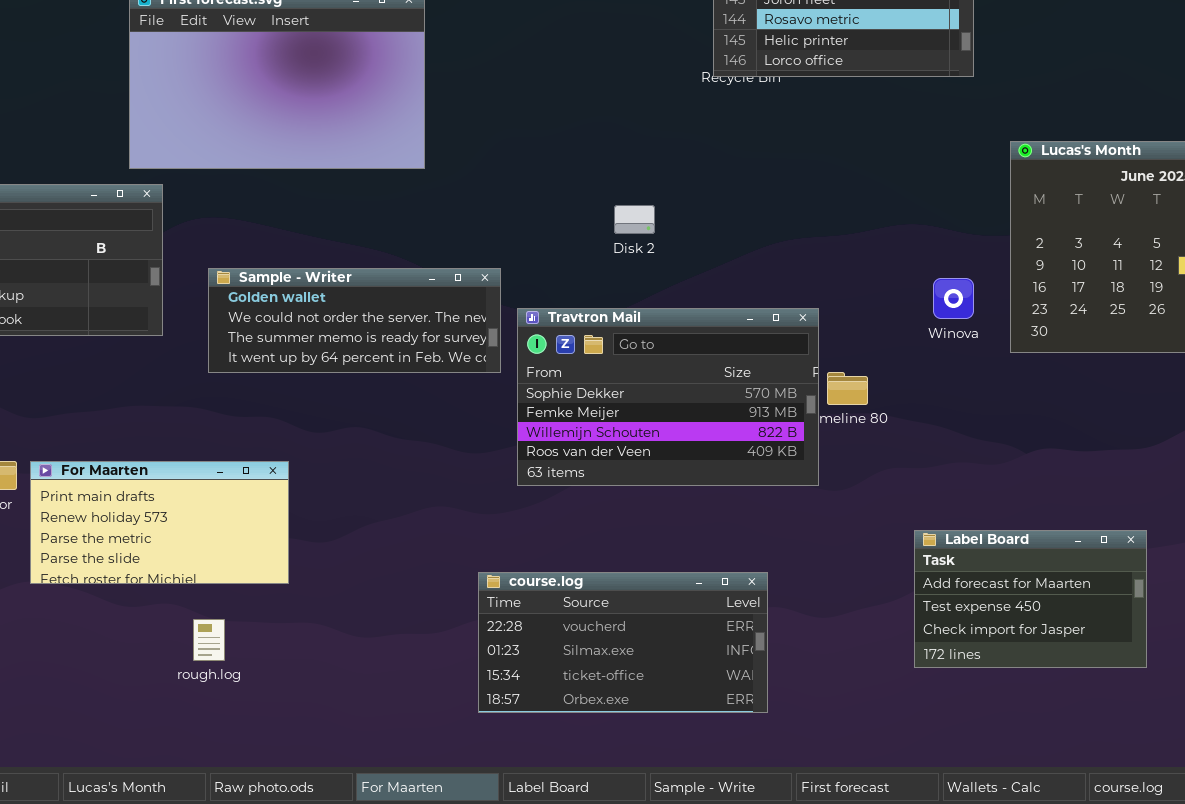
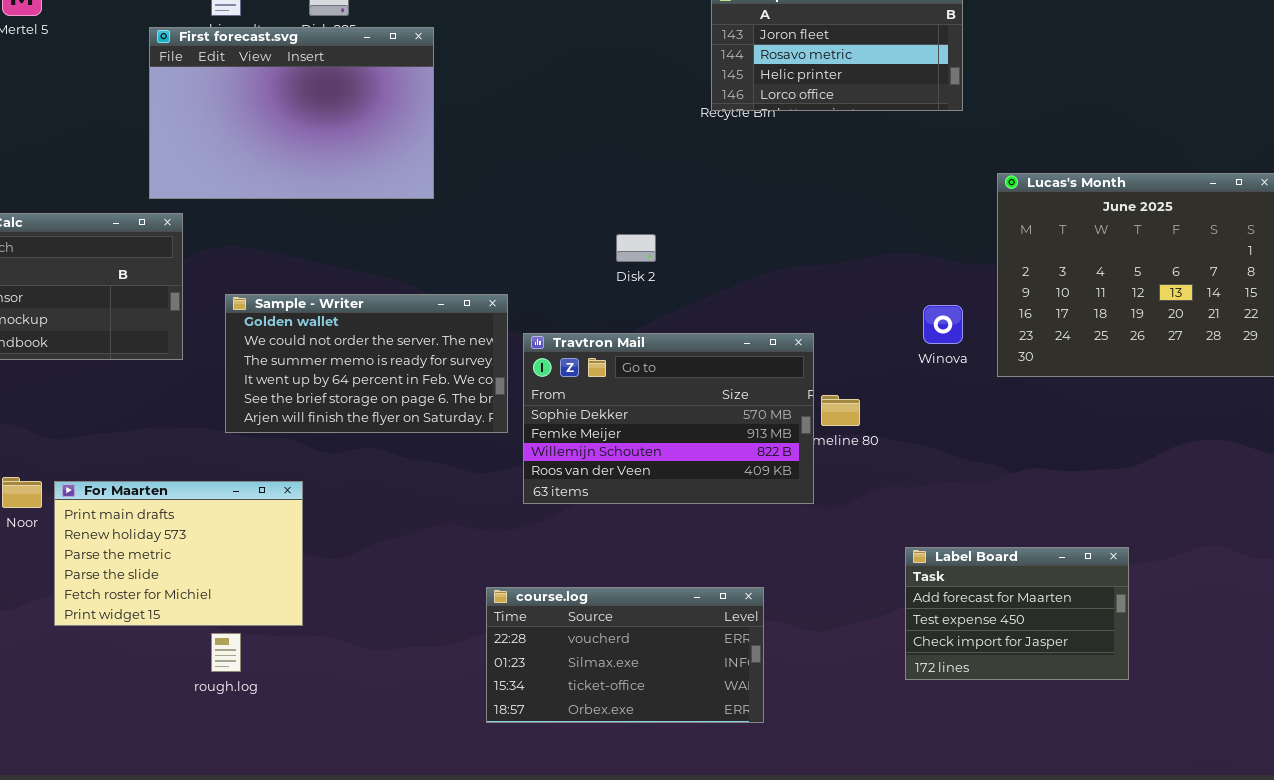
Sample - Writer: [208,268,501,373] -> [225,294,508,433], resized
For Maarten: [30,461,289,584] -> [54,481,303,626], resized

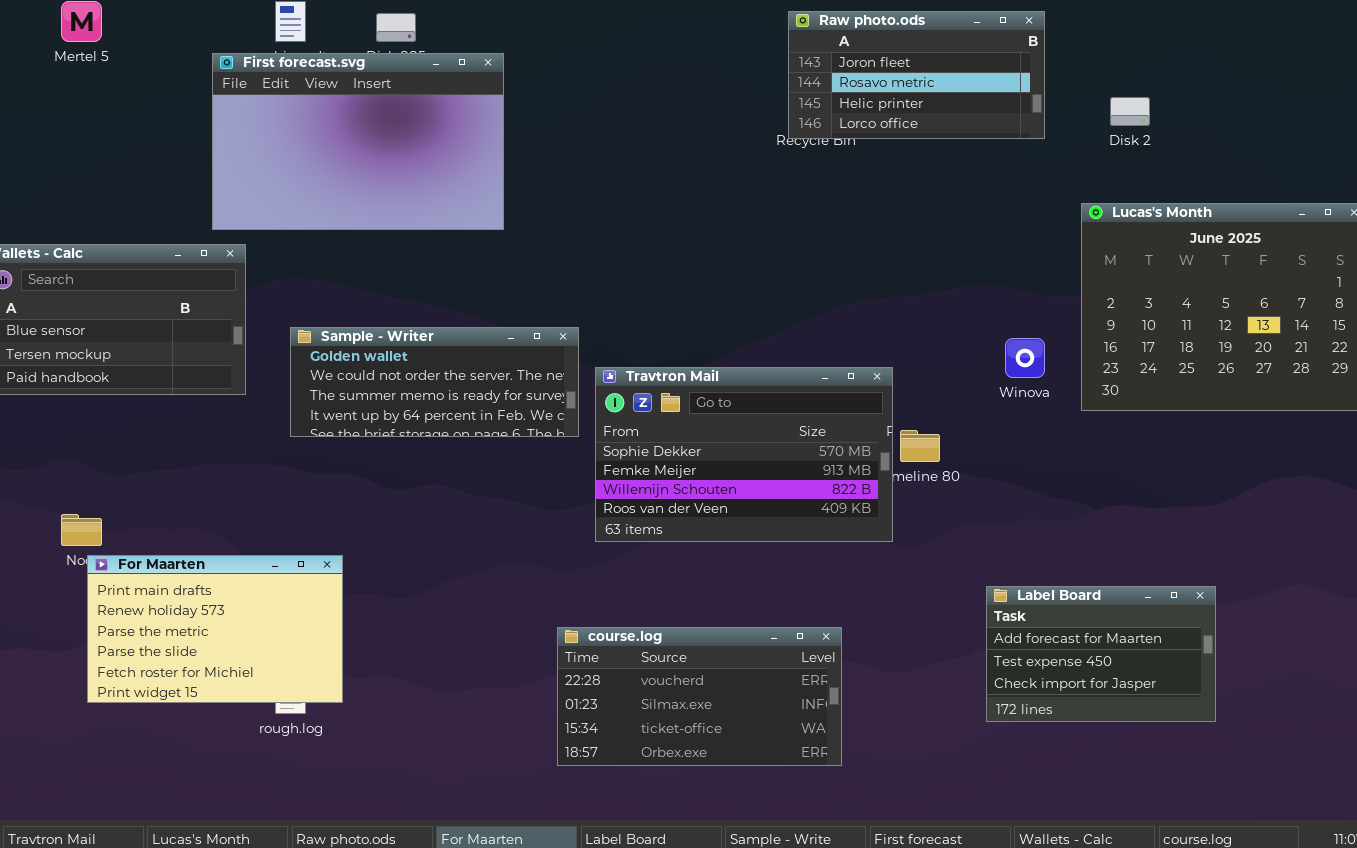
Disk 2: [616,234,656,262] -> [1110,97,1150,126], moved
Sample - Writer: [225,294,508,433] -> [290,327,579,437], resized
For Maarten: [54,481,303,626] -> [87,555,343,703], moved

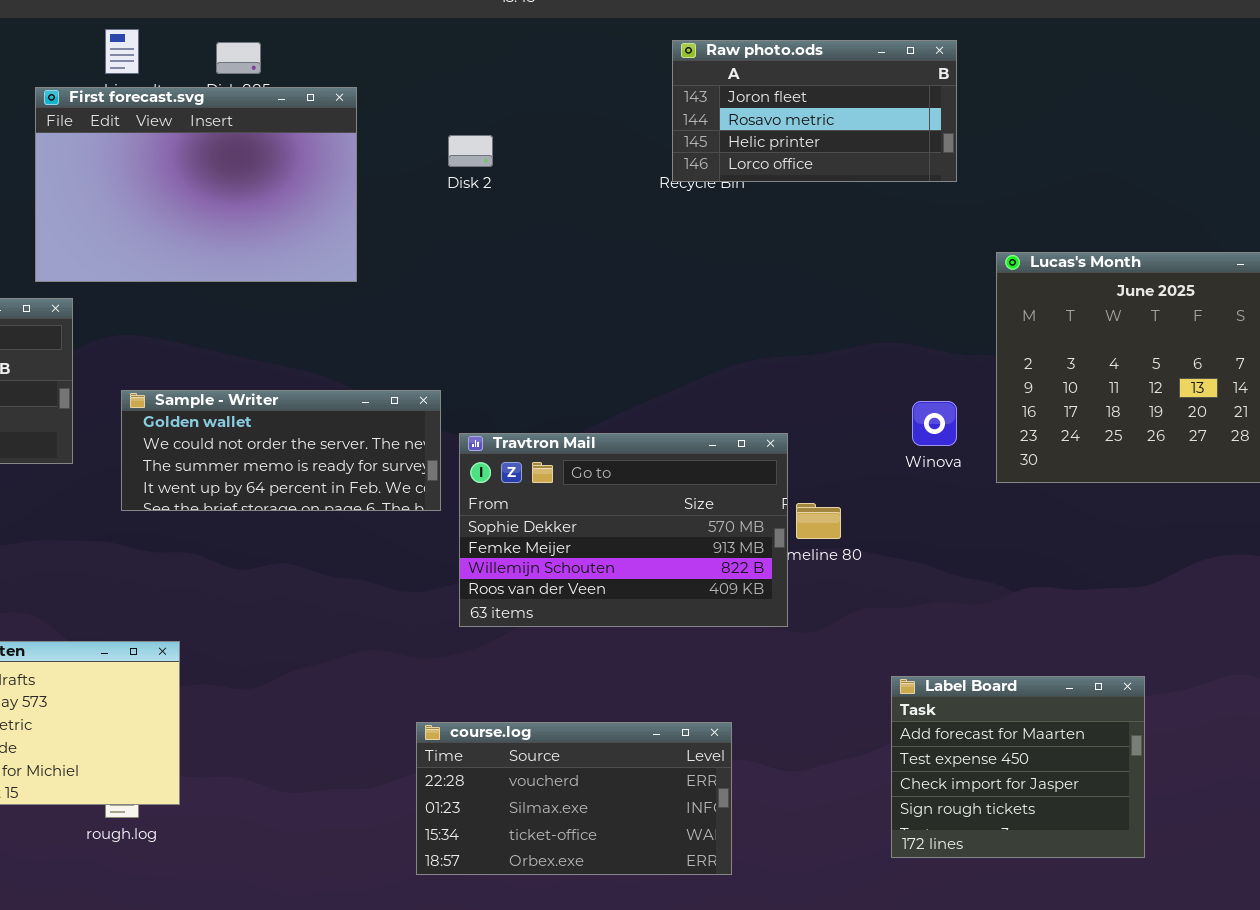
Disk 2: [1110,97,1150,126] -> [448,135,493,167], moved
Label Board: [986,586,1216,722] -> [891,676,1145,858], resized

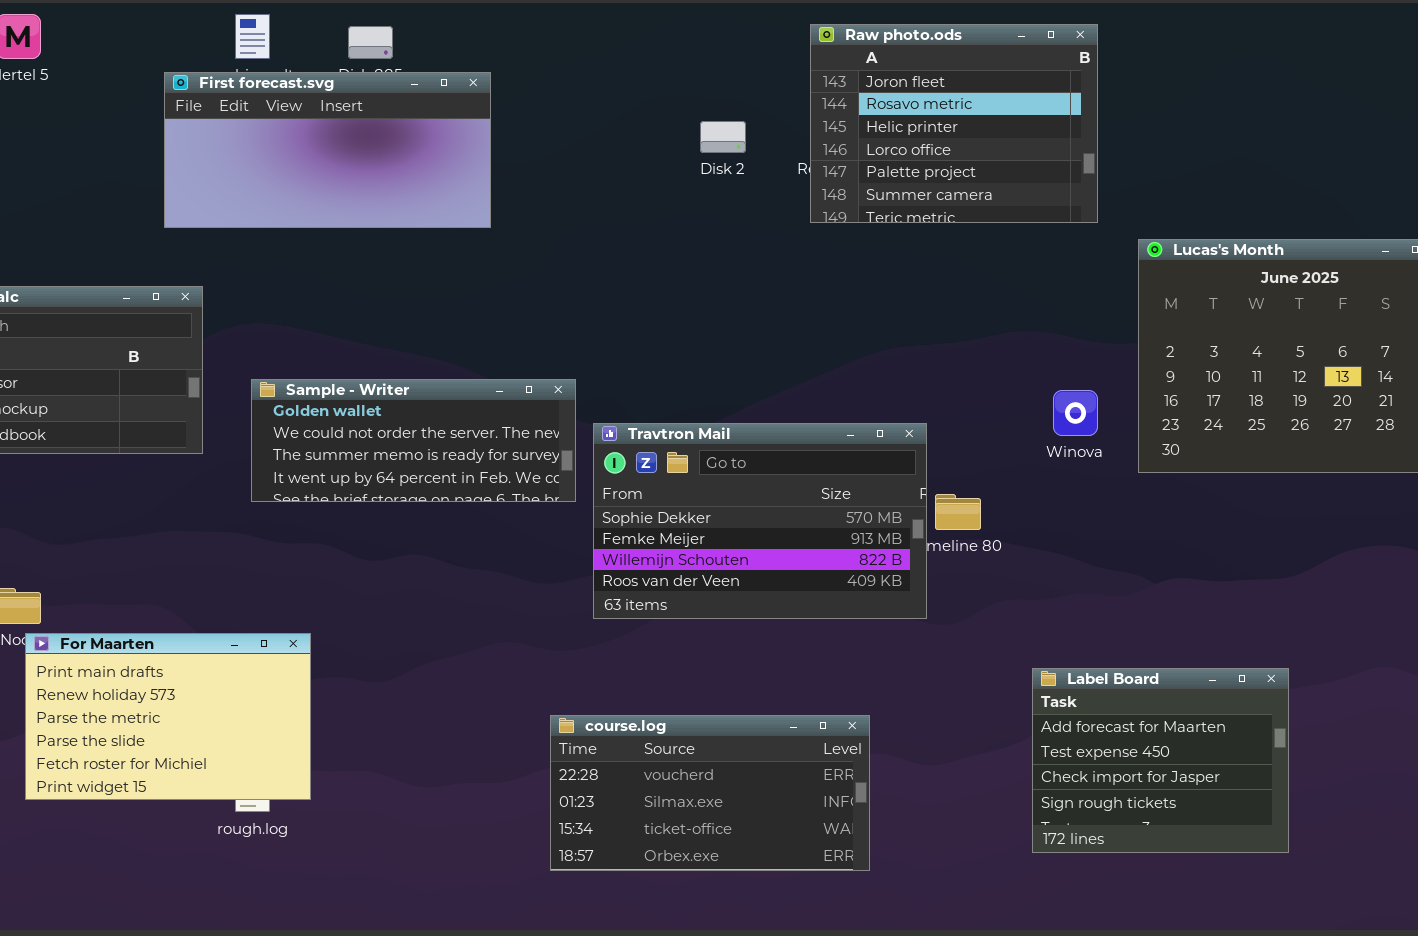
Raw photo.ods: [672,40,957,182] -> [810,24,1098,223], resized
First forecast.svg: [35,87,357,282] -> [164,72,491,228], resized
Disk 2: [448,135,493,167] -> [700,121,746,153], moved

